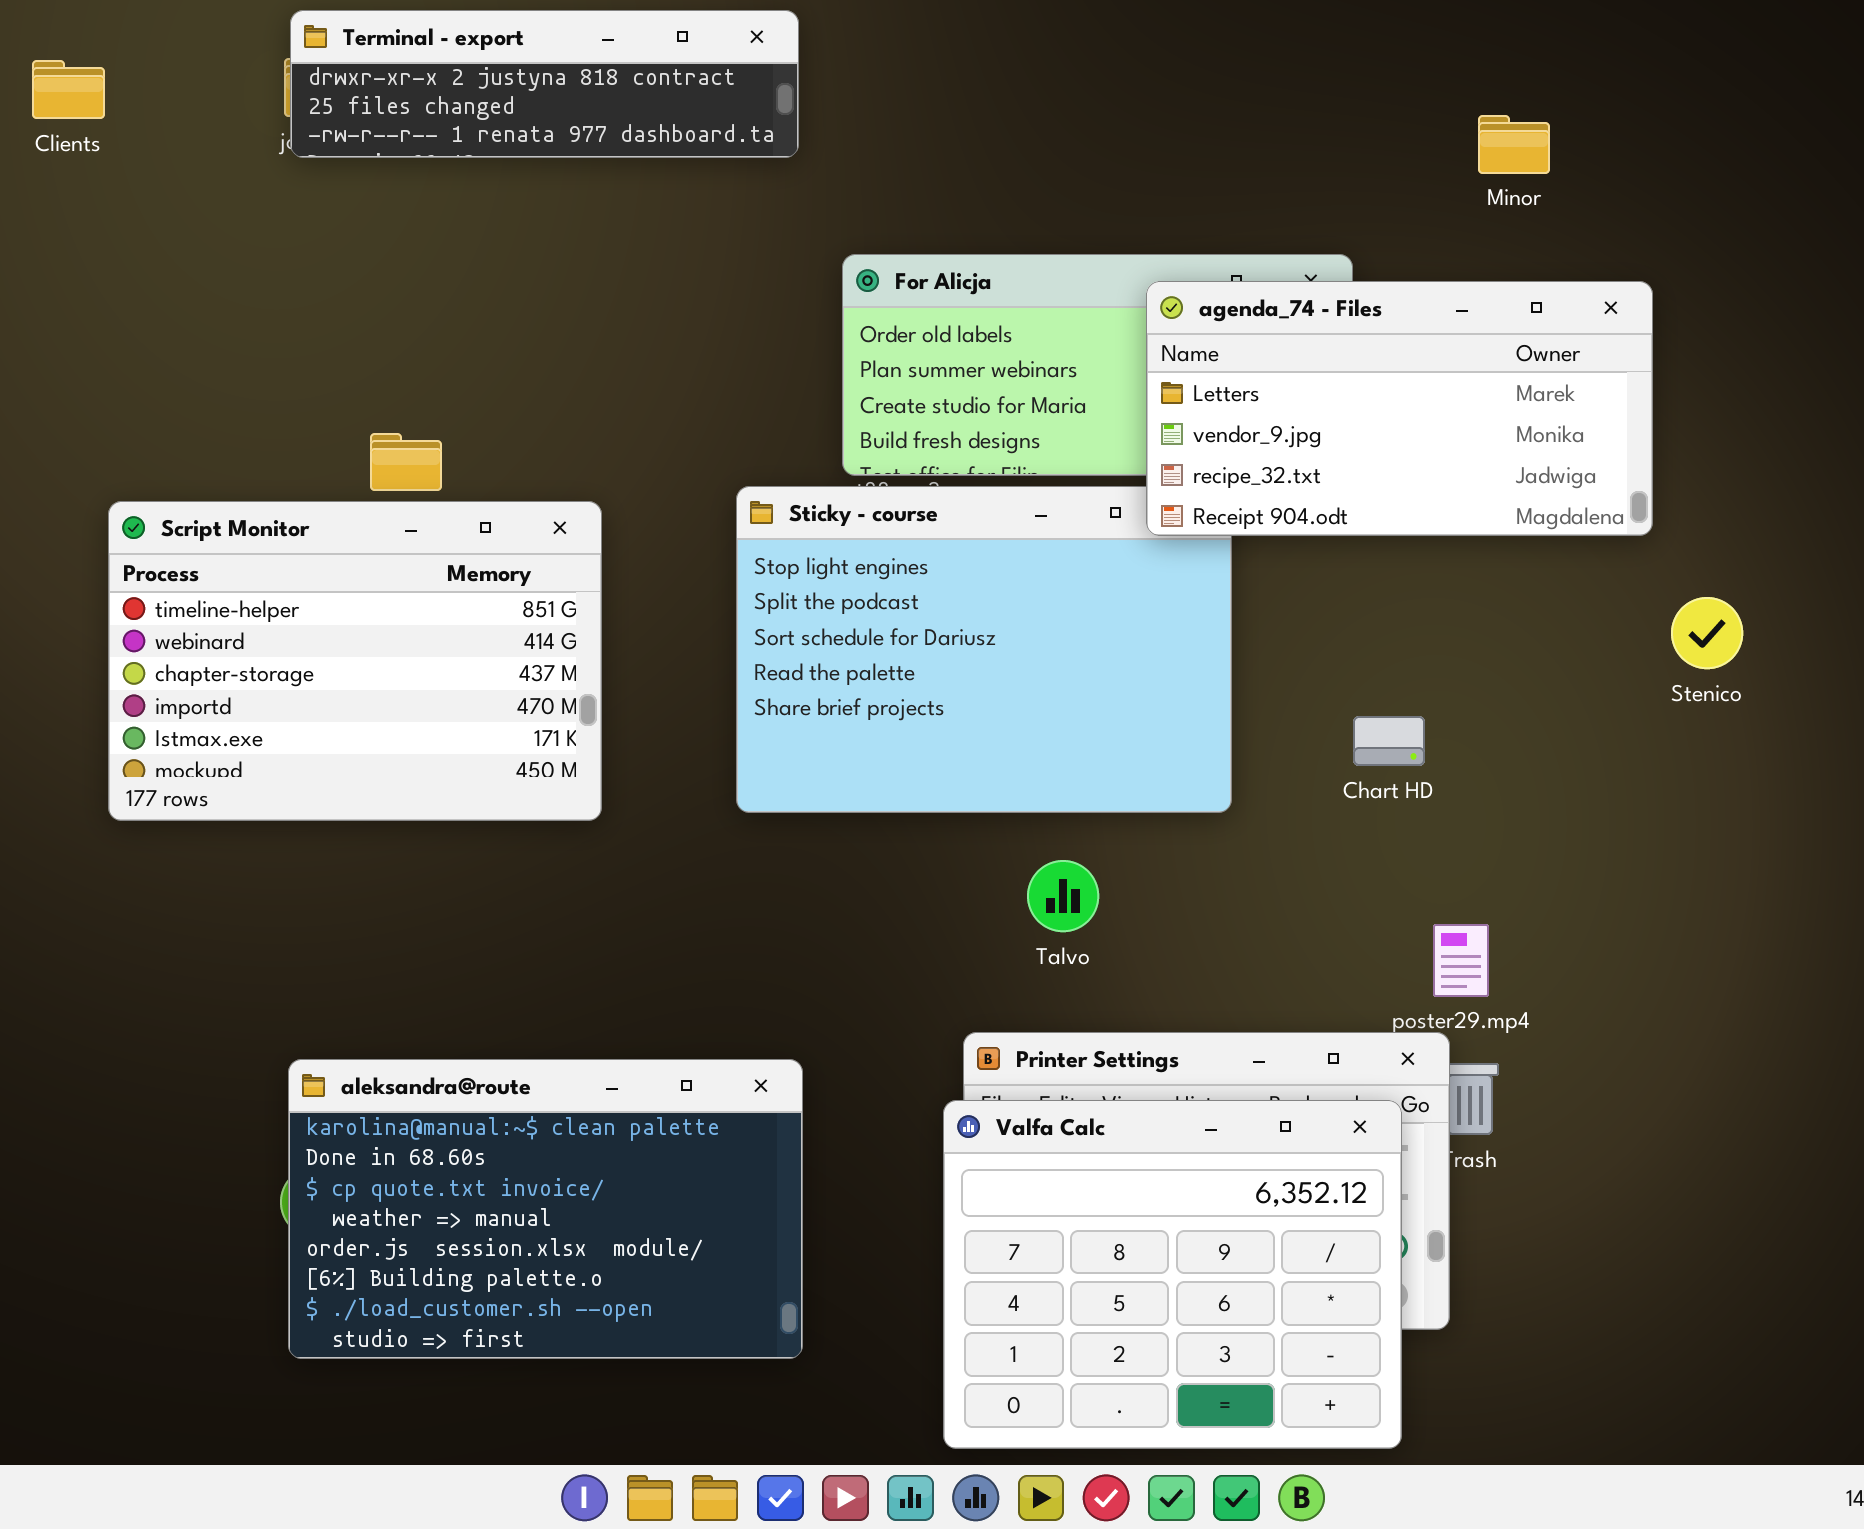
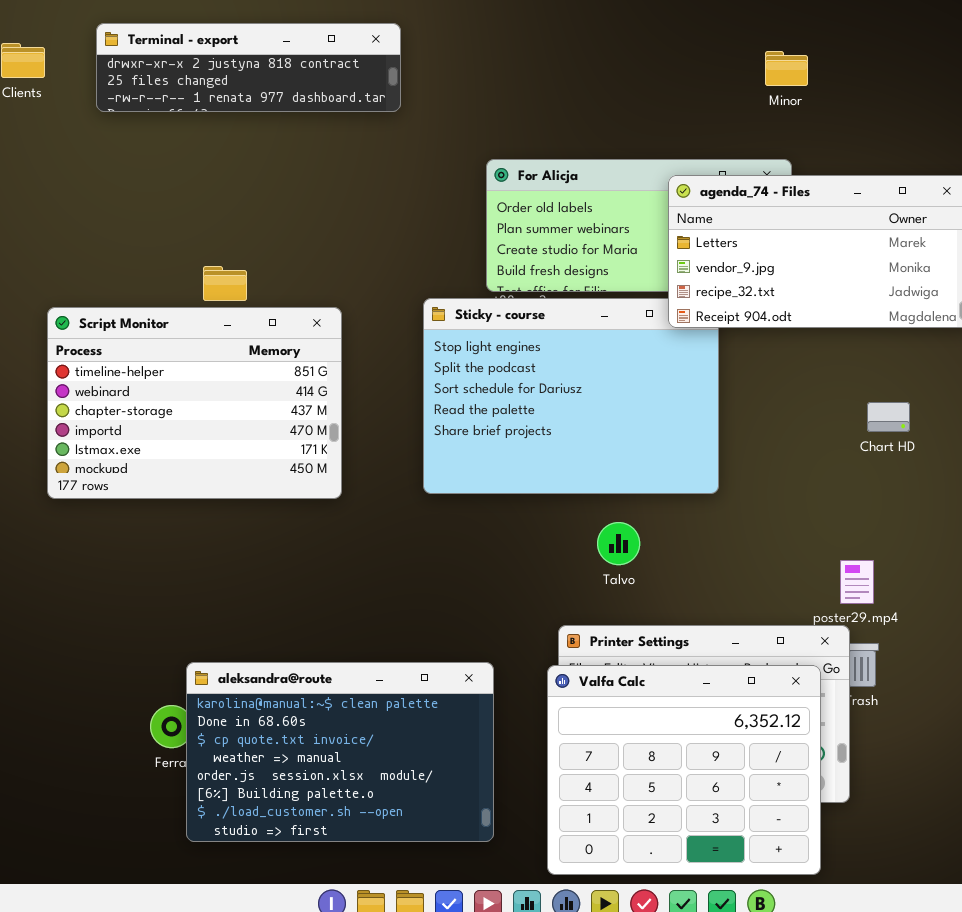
Terminal - export: [290,10,799,158] -> [96,23,401,112], moved
Minor: [1478,115,1550,174] -> [765,51,808,86], moved
Chart HD: [1353,716,1425,766] -> [867,402,910,432], moved
aleksandra@route: [288,1059,803,1359] -> [186,662,494,842], moved

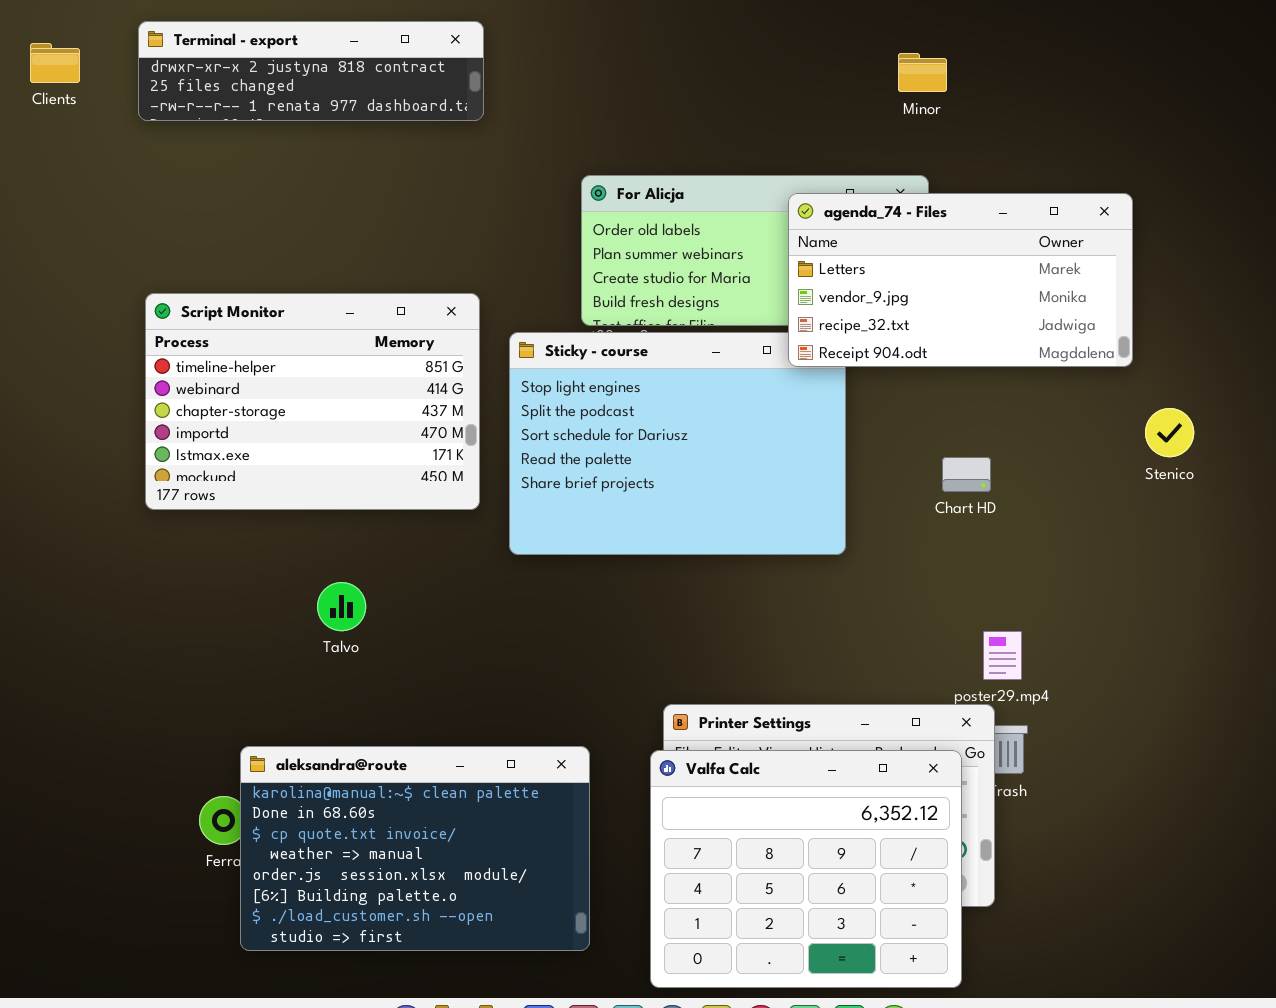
Script Monitor: [47,307,342,499] -> [145,293,480,510], moved
Chart HD: [867,402,910,432] -> [942,457,991,492], moved
Talvo: [597,522,640,565] -> [317,582,366,631], moved

